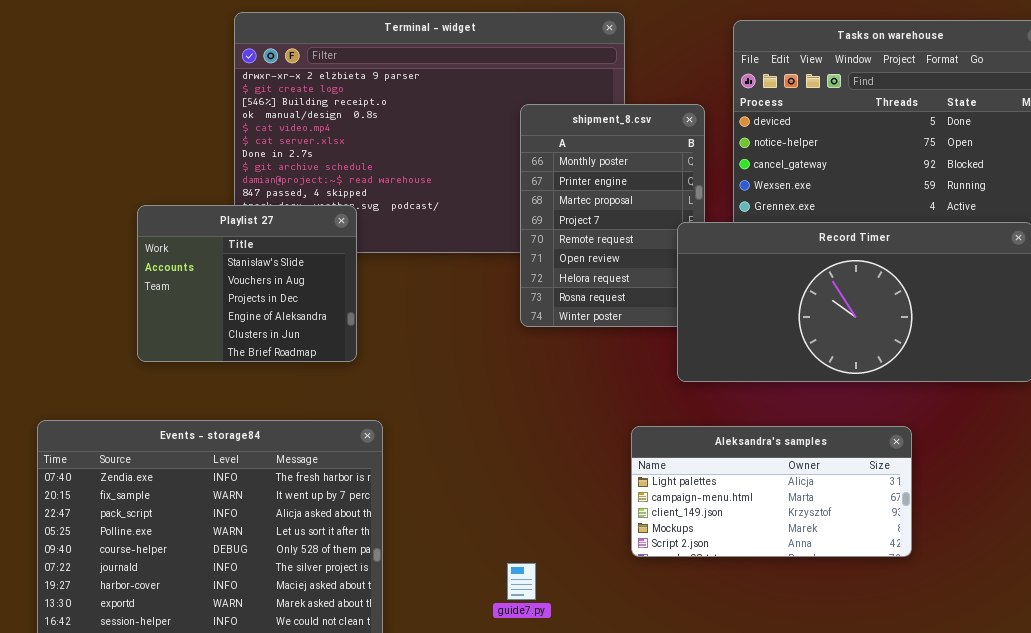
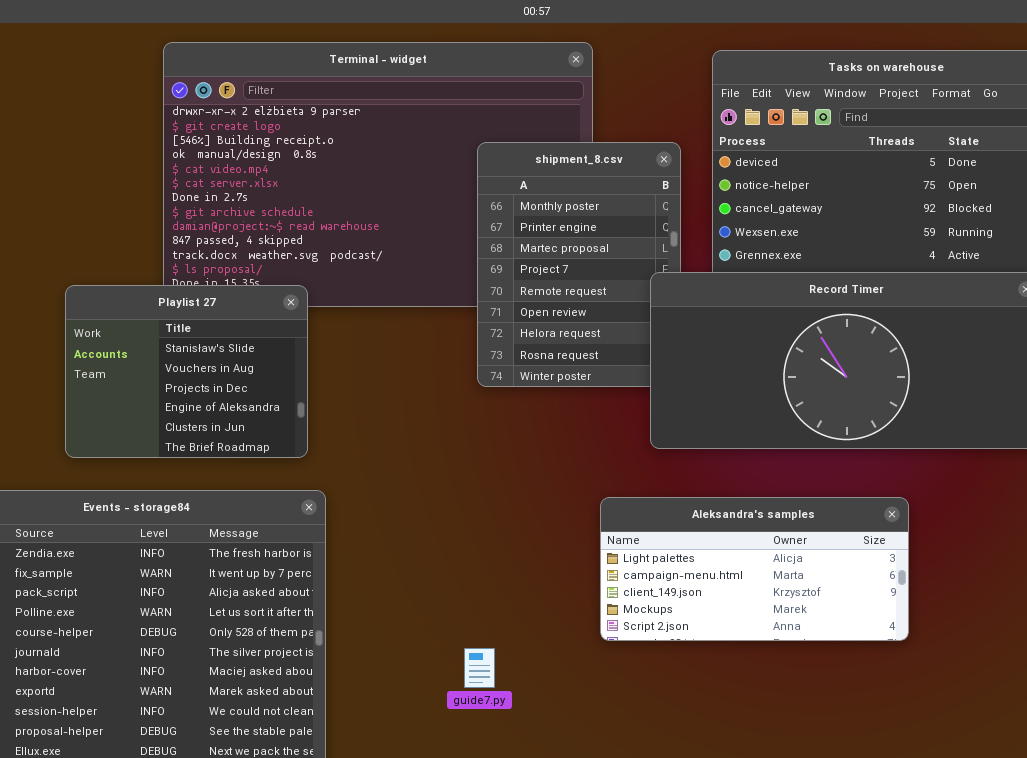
Playlist 27: [137,205,357,362] -> [65,285,308,458], moved

